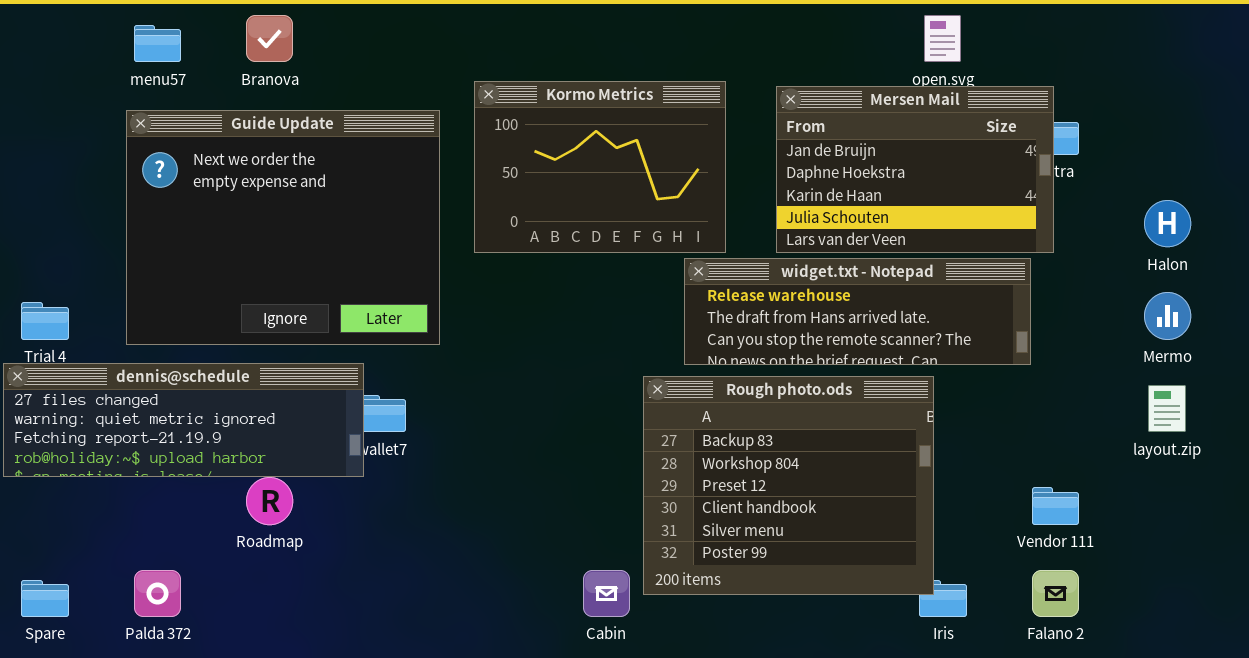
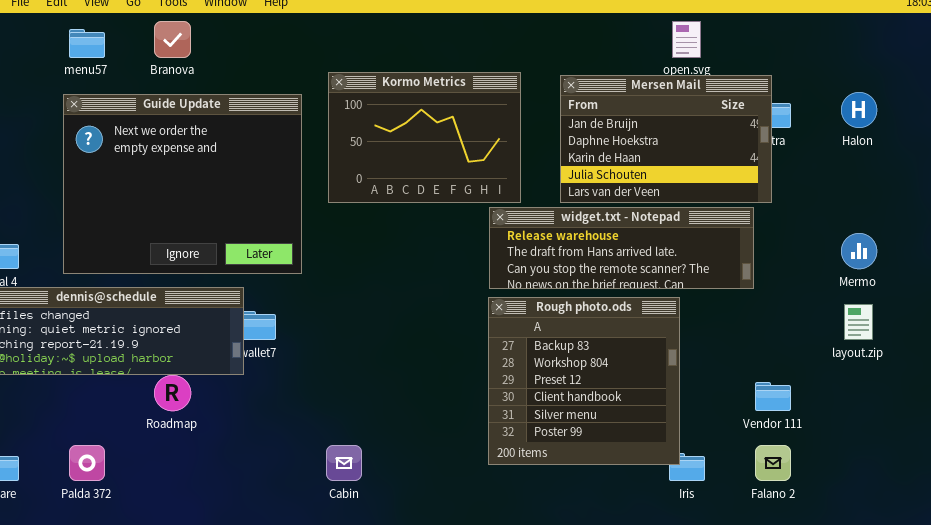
Halon: [1144,200,1191,247] -> [841,92,877,128], moved
Rough photo.ods: [643,376,934,595] -> [488,297,680,465], resized
Cabin: [583,570,630,617] -> [326,445,362,481], moved

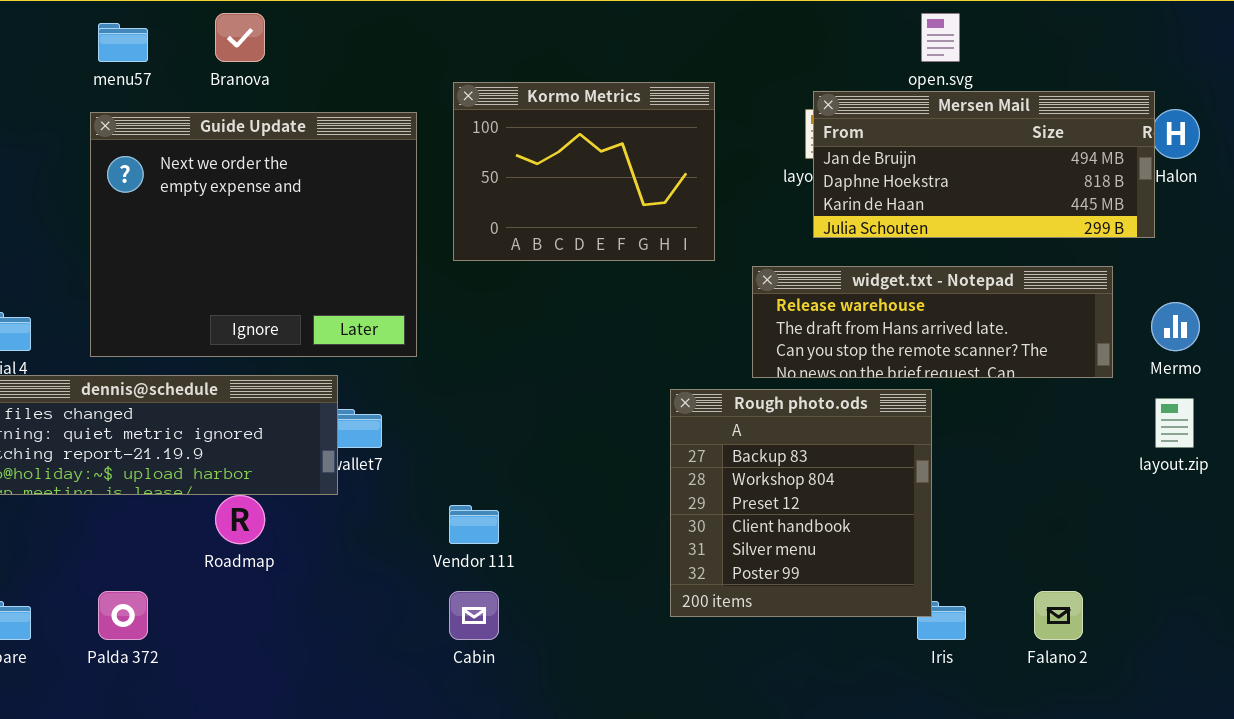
Mersen Mail: [560,75,772,203] -> [813,91,1155,238], moved, resized
widget.txt - Notepad: [489,207,754,289] -> [752,266,1113,378], moved
Vendor 111: [755,382,791,411] -> [449,505,499,544], moved

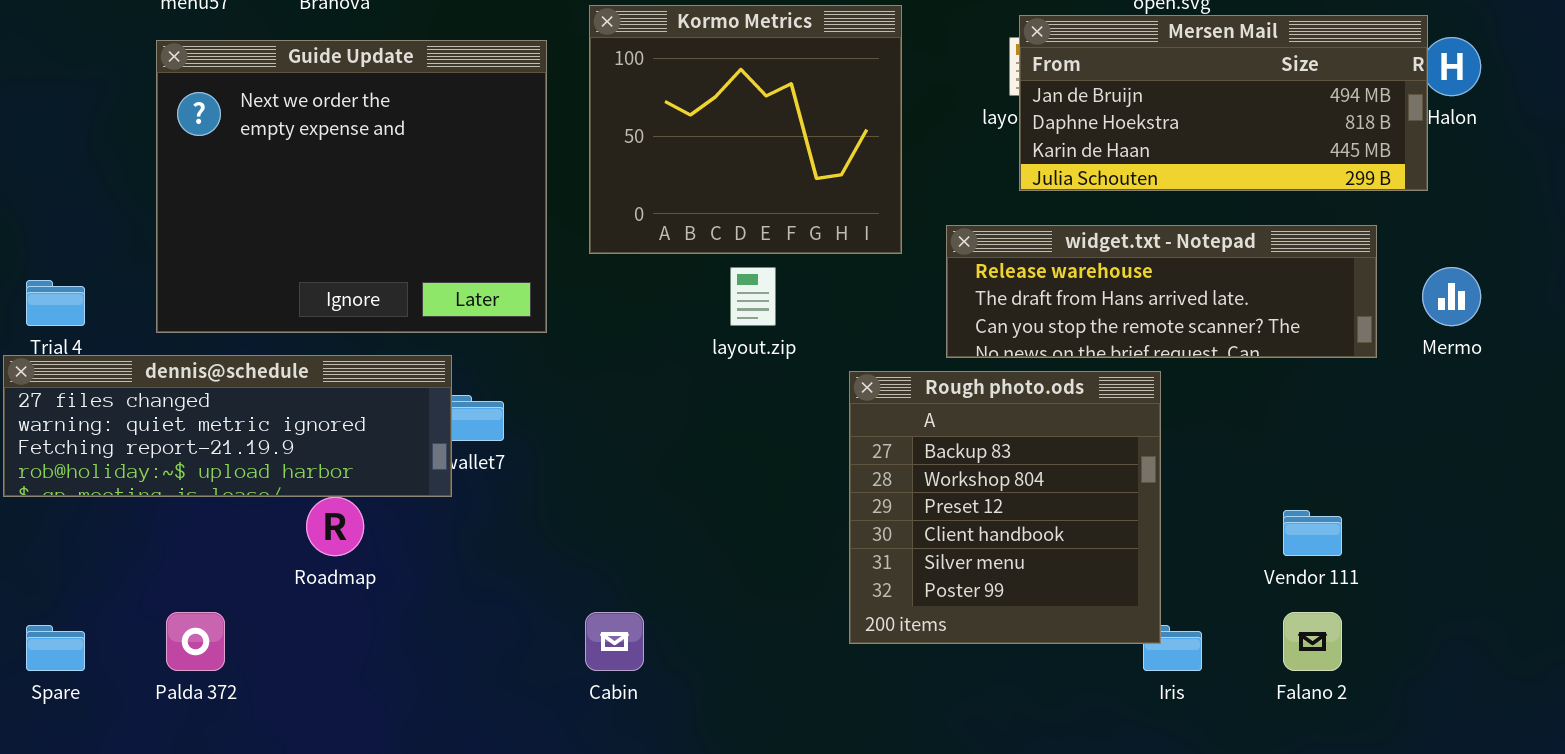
Kormo Metrics: [453,82,715,261] -> [589,5,902,254], resized
layout.zip: [1155,398,1194,448] -> [730,267,776,326], moved
Vendor 111: [449,505,499,544] -> [1283,510,1342,556], moved

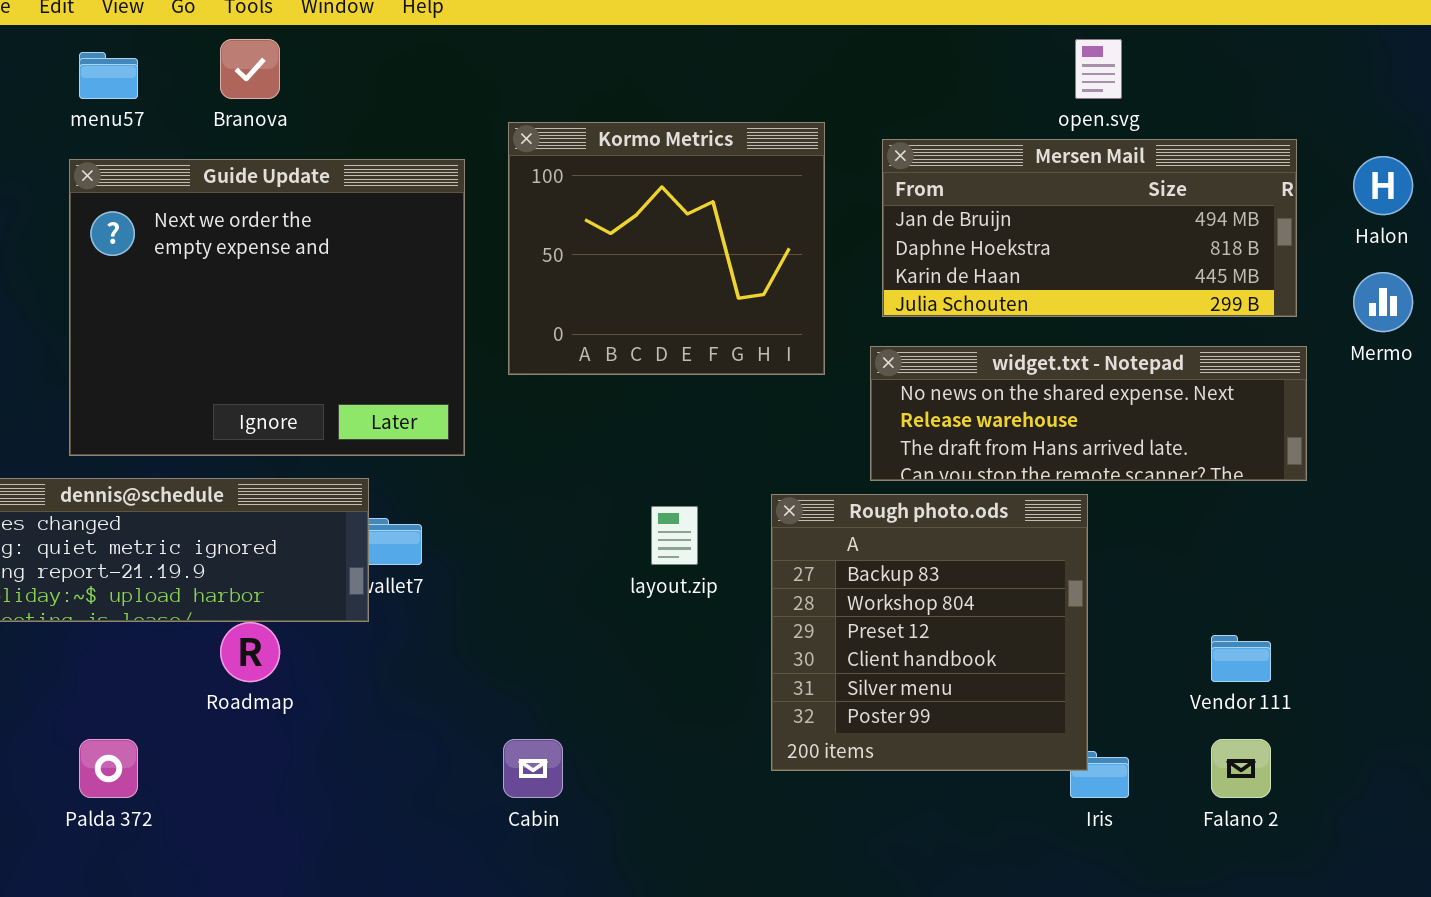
Mersen Mail: [1019,15,1428,191] -> [882,139,1297,317], moved
widget.txt - Notepad: [946,225,1377,358] -> [870,346,1307,481], scrolled up 1 row
layout.zip: [730,267,776,326] -> [651,506,698,565], moved
Mermo: [1422,267,1481,326] -> [1353,272,1413,332], moved

